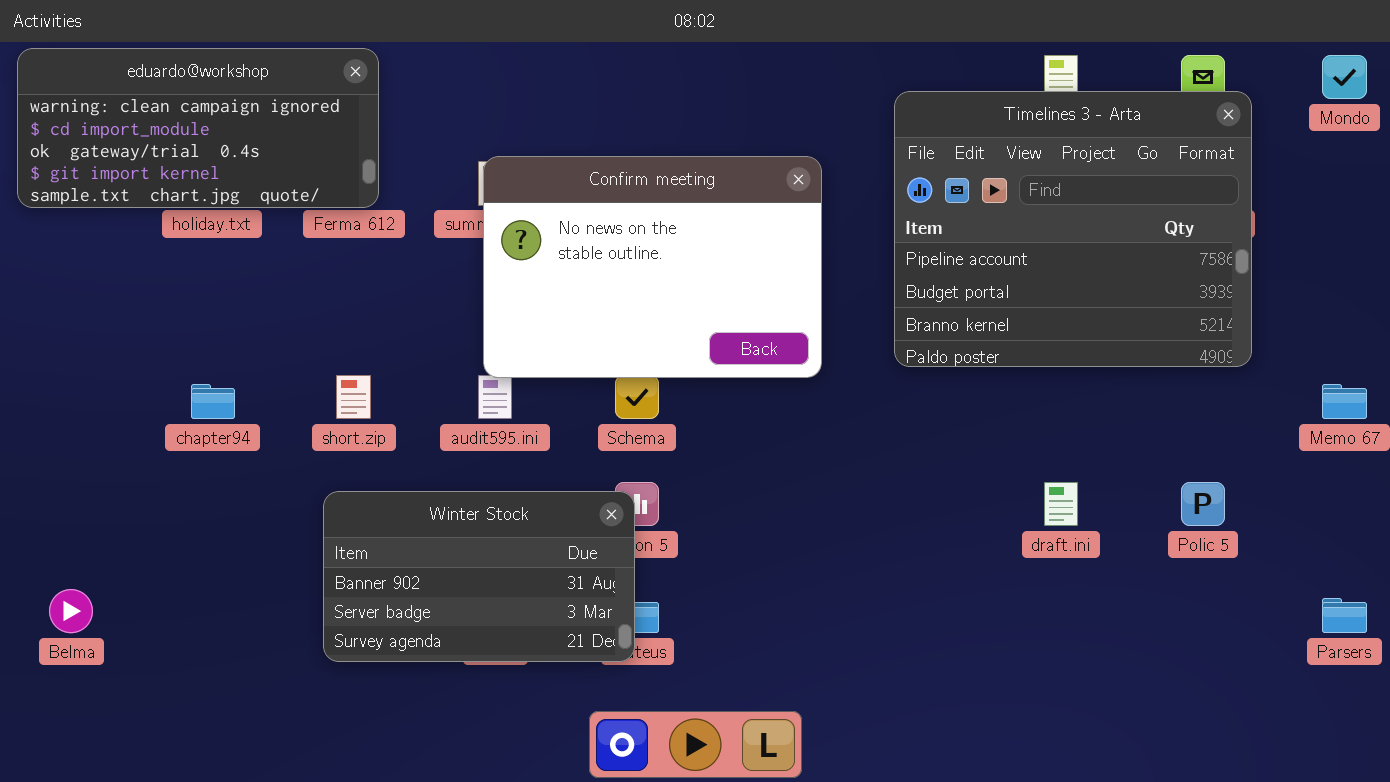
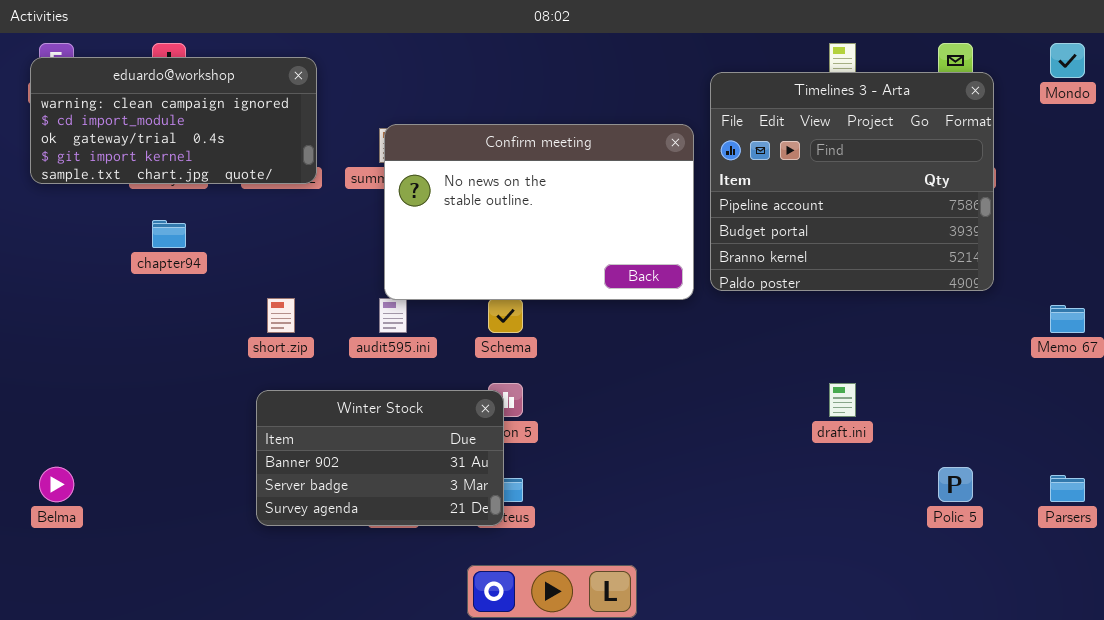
eduardo@workshop: [17,48,379,208] -> [30,57,317,184], moved
Confirm meeting: [483,156,822,378] -> [384,124,694,300], resized
chapter94: [191,384,235,419] -> [152,220,186,248], moved
Polic 5: [1181,482,1225,526] -> [938,467,973,502], moved

